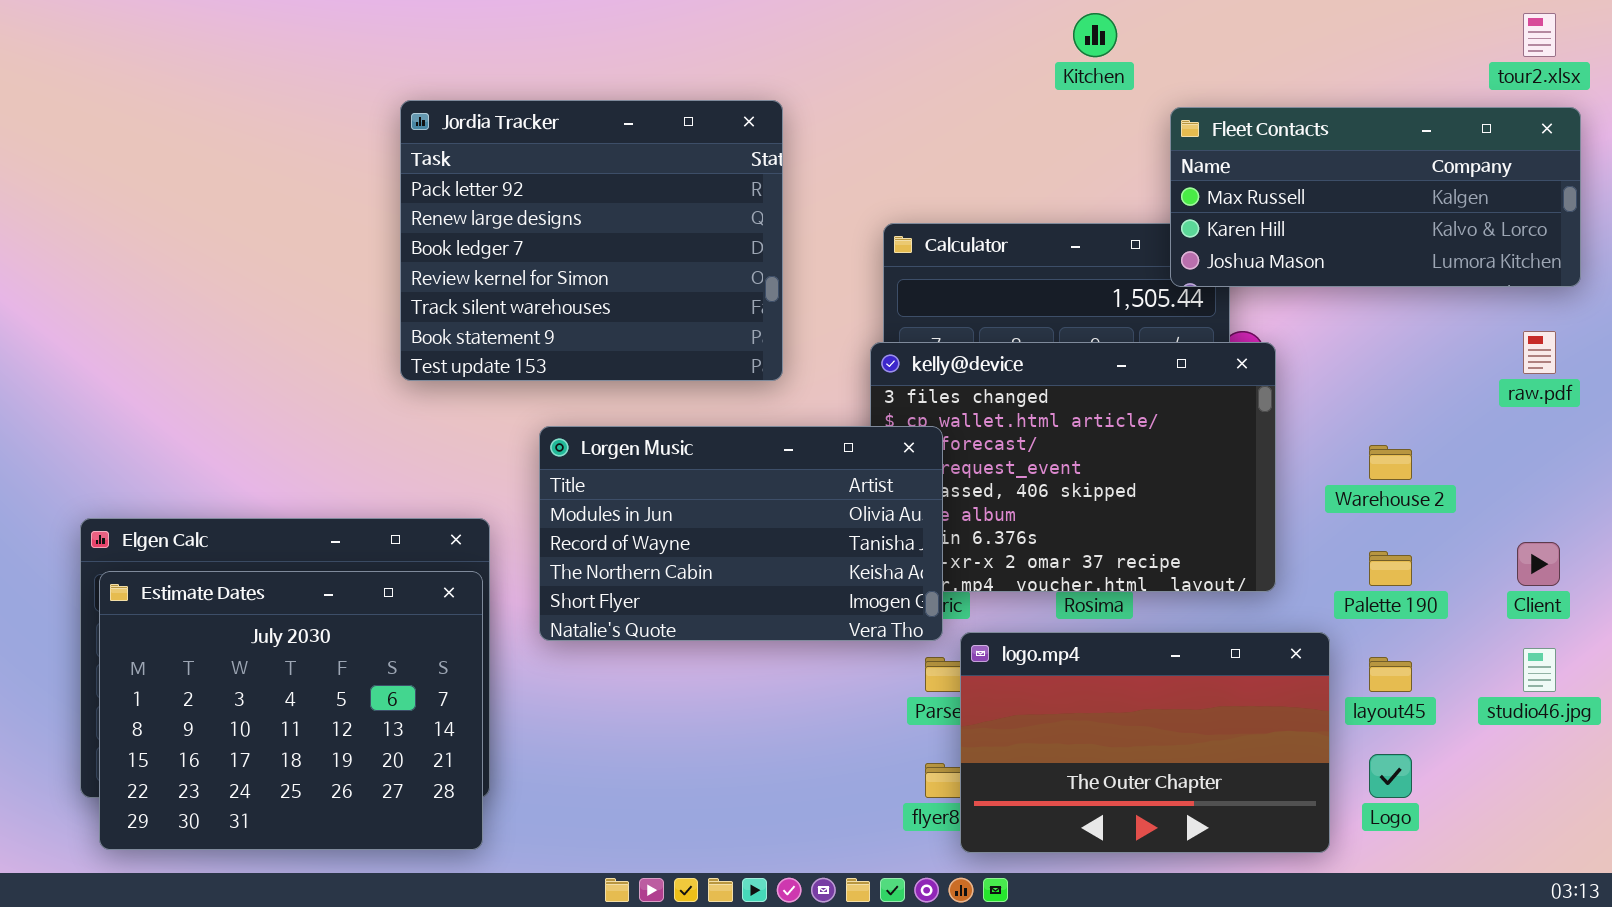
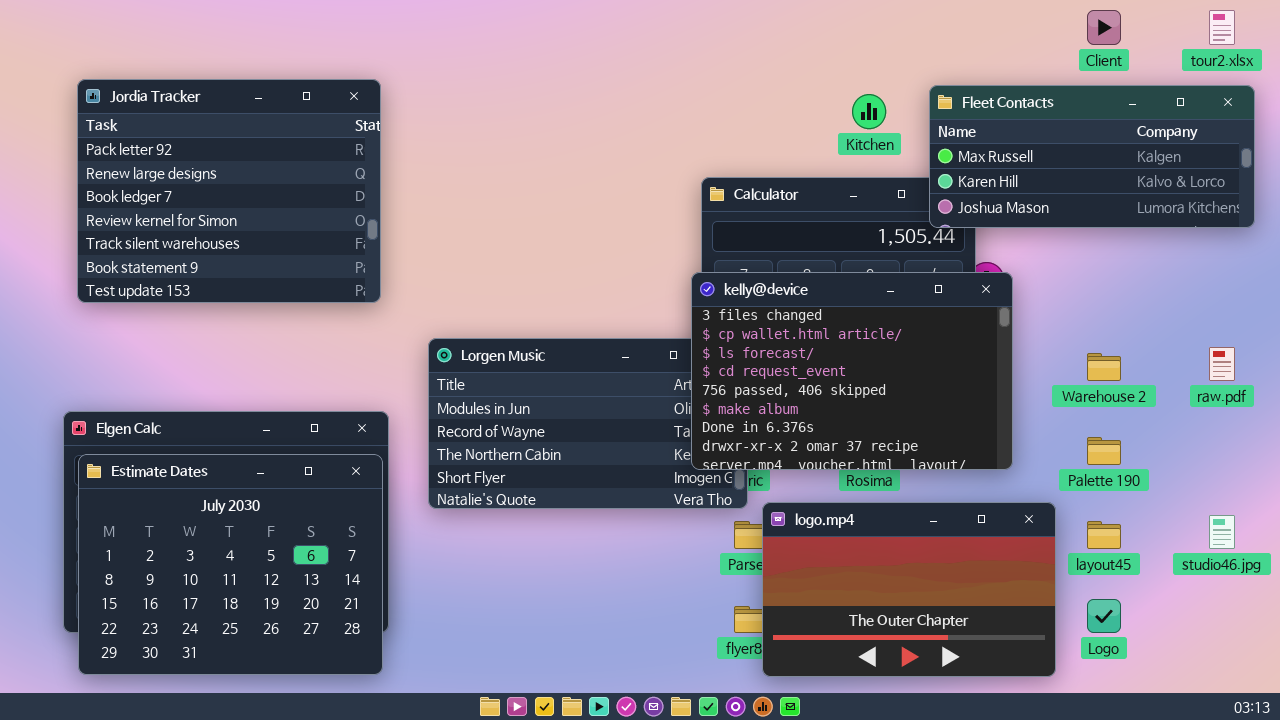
Kitchen: [1073,13,1117,57] -> [852,94,886,129], moved
Jordia Tracker: [400,100,783,381] -> [77,79,381,303], moved
raw.pdf: [1523,331,1556,374] -> [1209,347,1235,381], moved
kelly@device: [870,342,1276,592] -> [691,272,1013,470], raised
Client: [1517,542,1560,586] -> [1087,10,1121,45], moved

